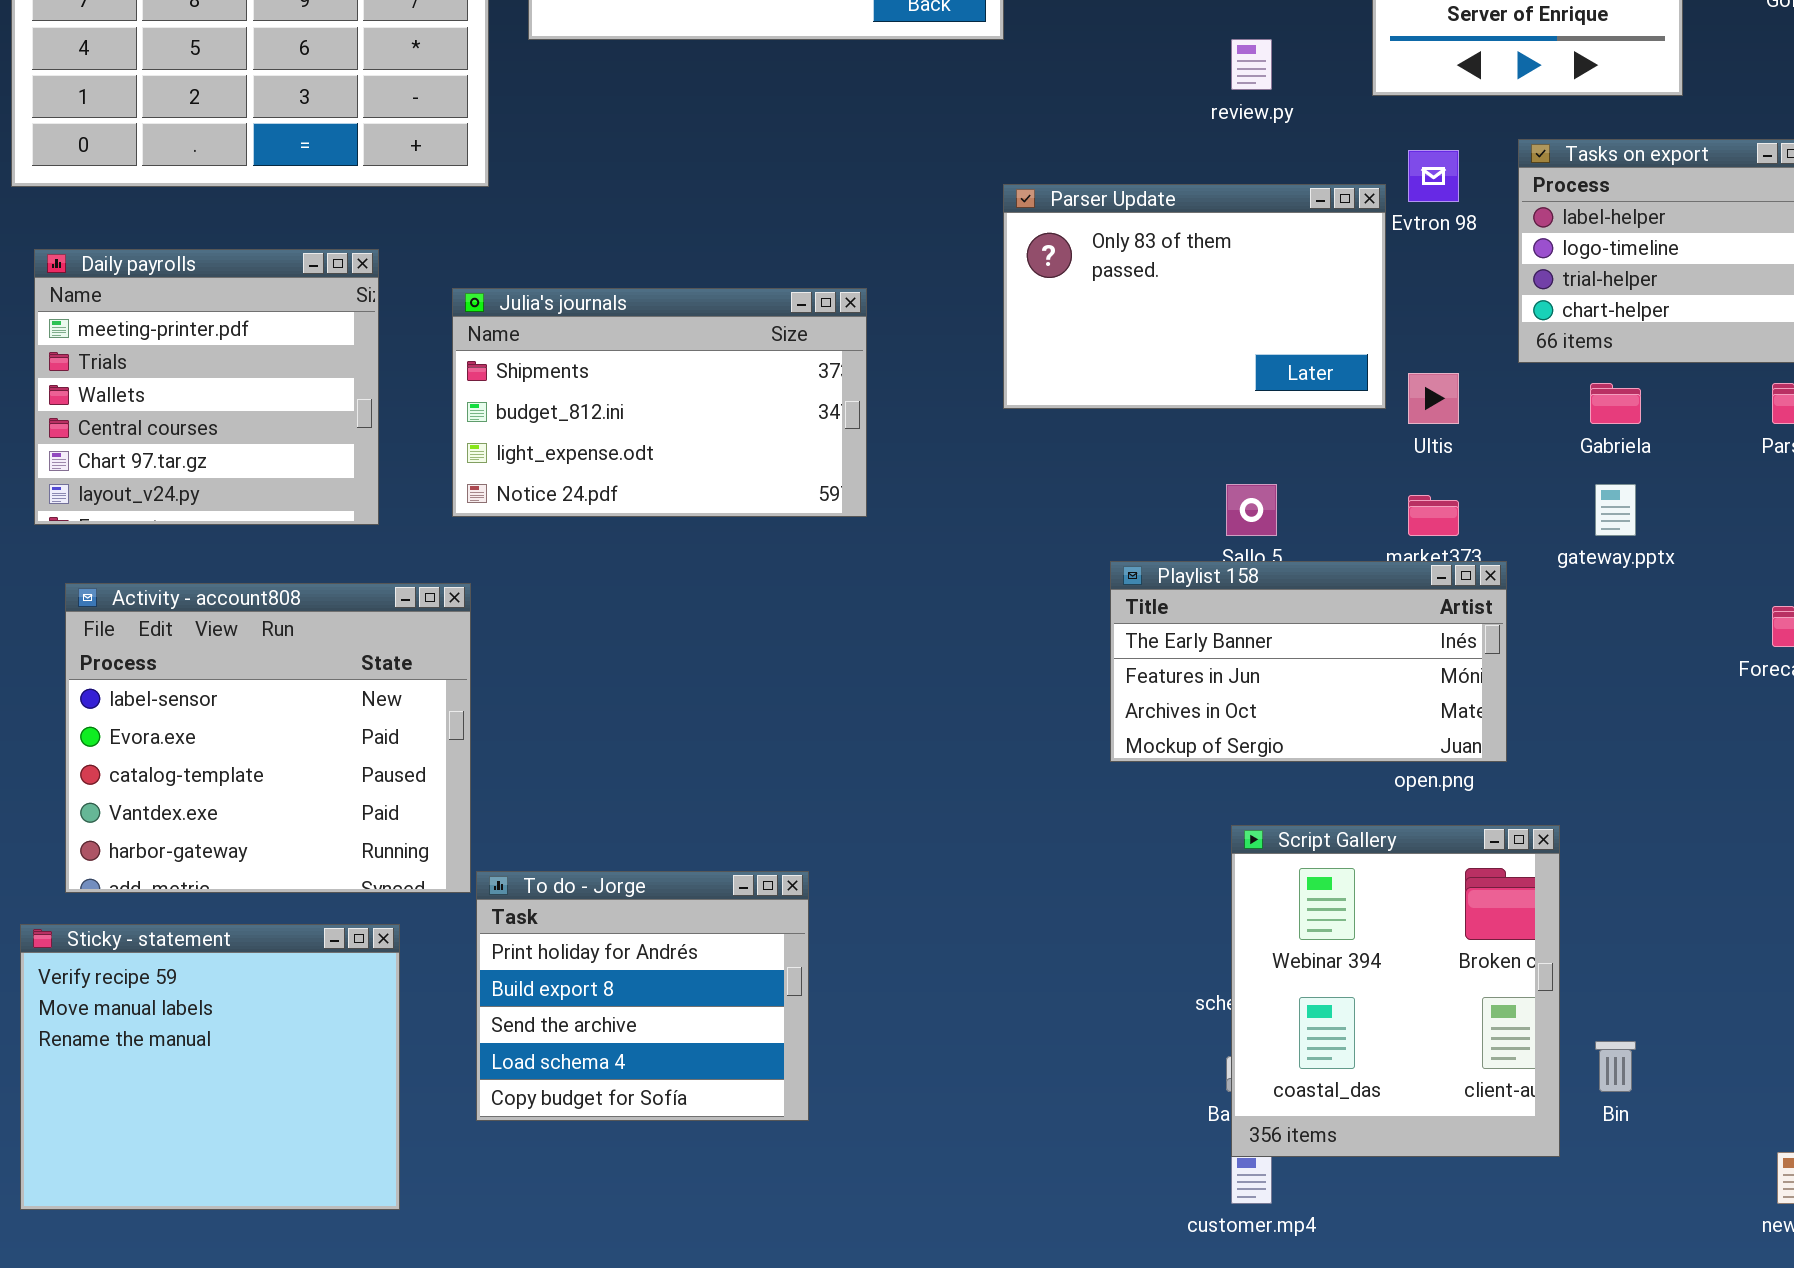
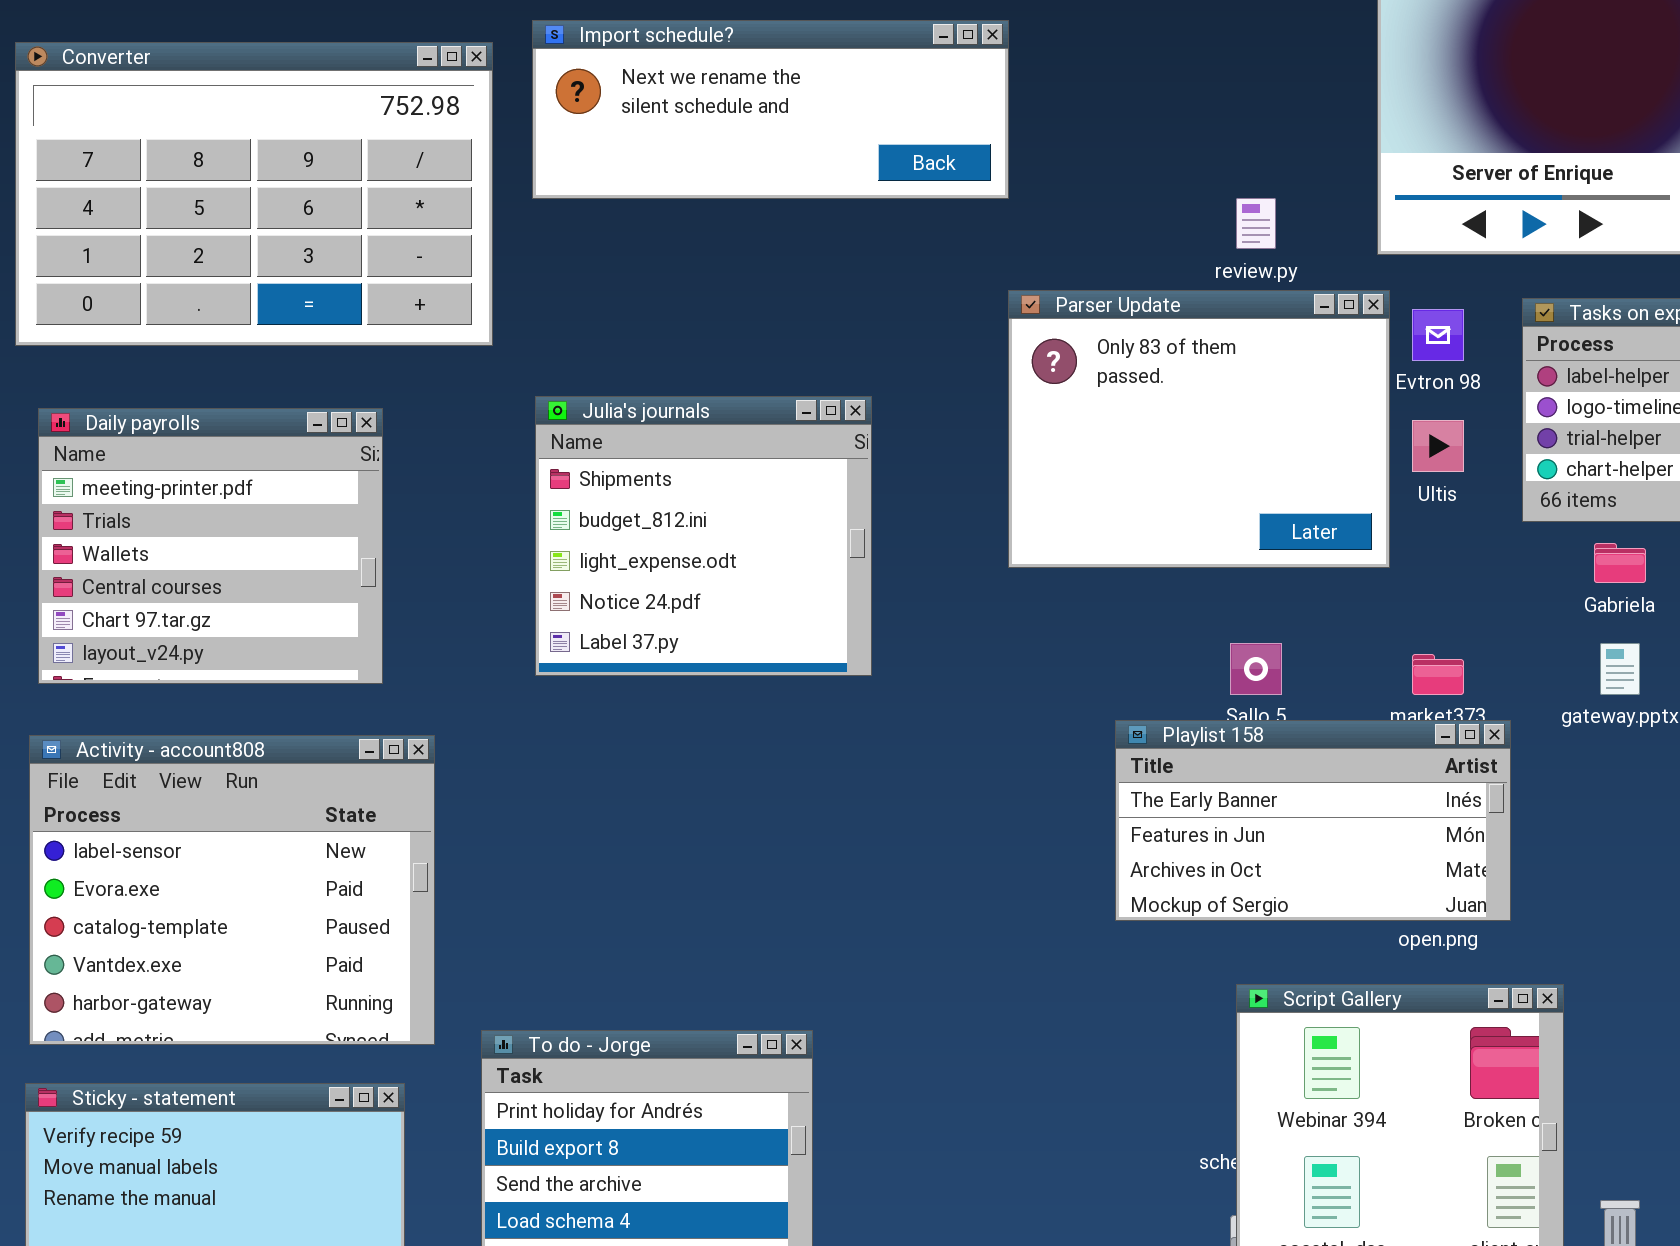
Parser Update: [1003,184,1386,409] -> [1008,290,1390,568], resized
Julia's journals: [452,288,867,517] -> [535,396,872,676], resized
Ultis: [1408,373,1459,424] -> [1412,420,1464,472], moved
Activity - account808: [65,583,471,893] -> [29,735,435,1045], moved

